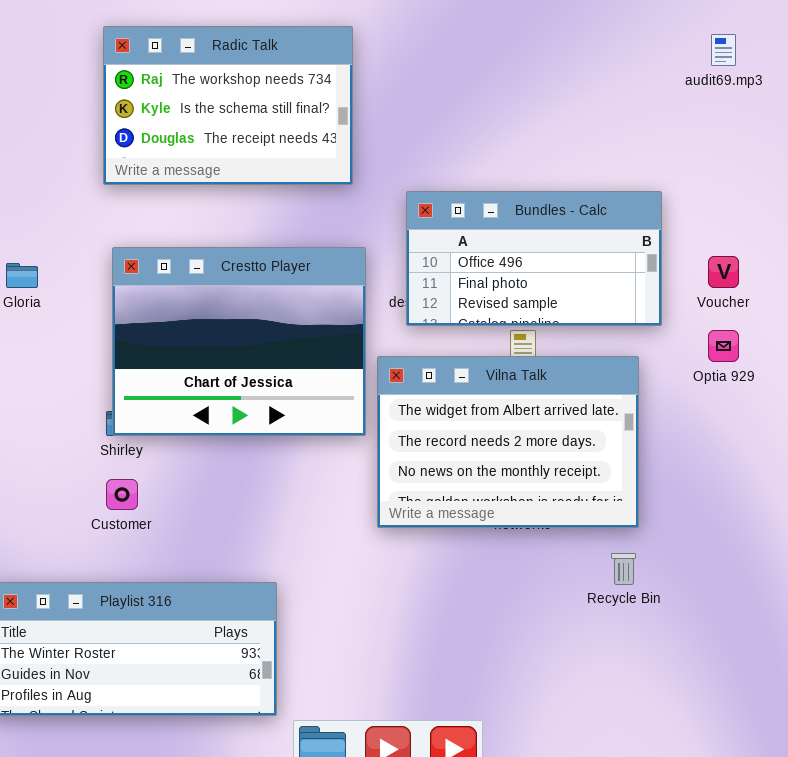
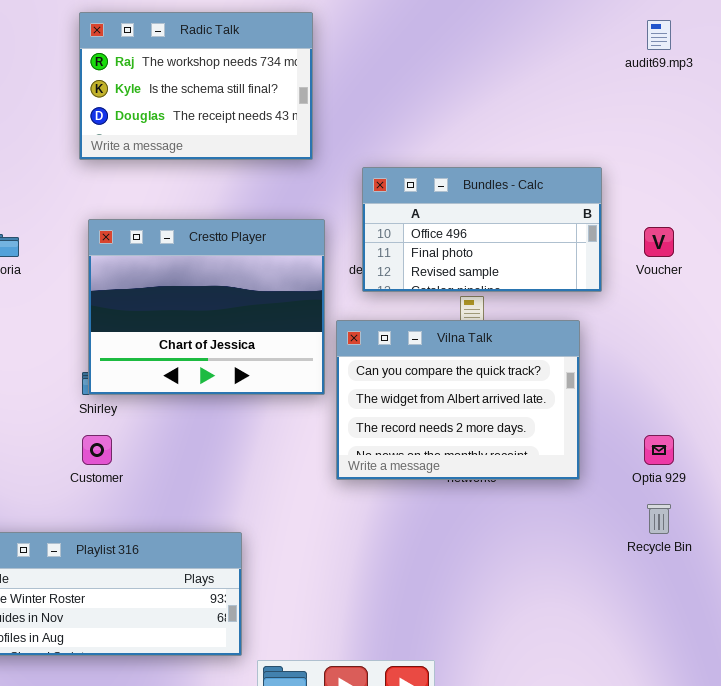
Optia 929: [708,330,739,362] -> [644,435,674,465], moved
Vilna Talk: [377,356,639,528] -> [336,320,580,480], scrolled up 1 row
Recycle Bin: [611,553,636,585] -> [647,504,671,534], moved

